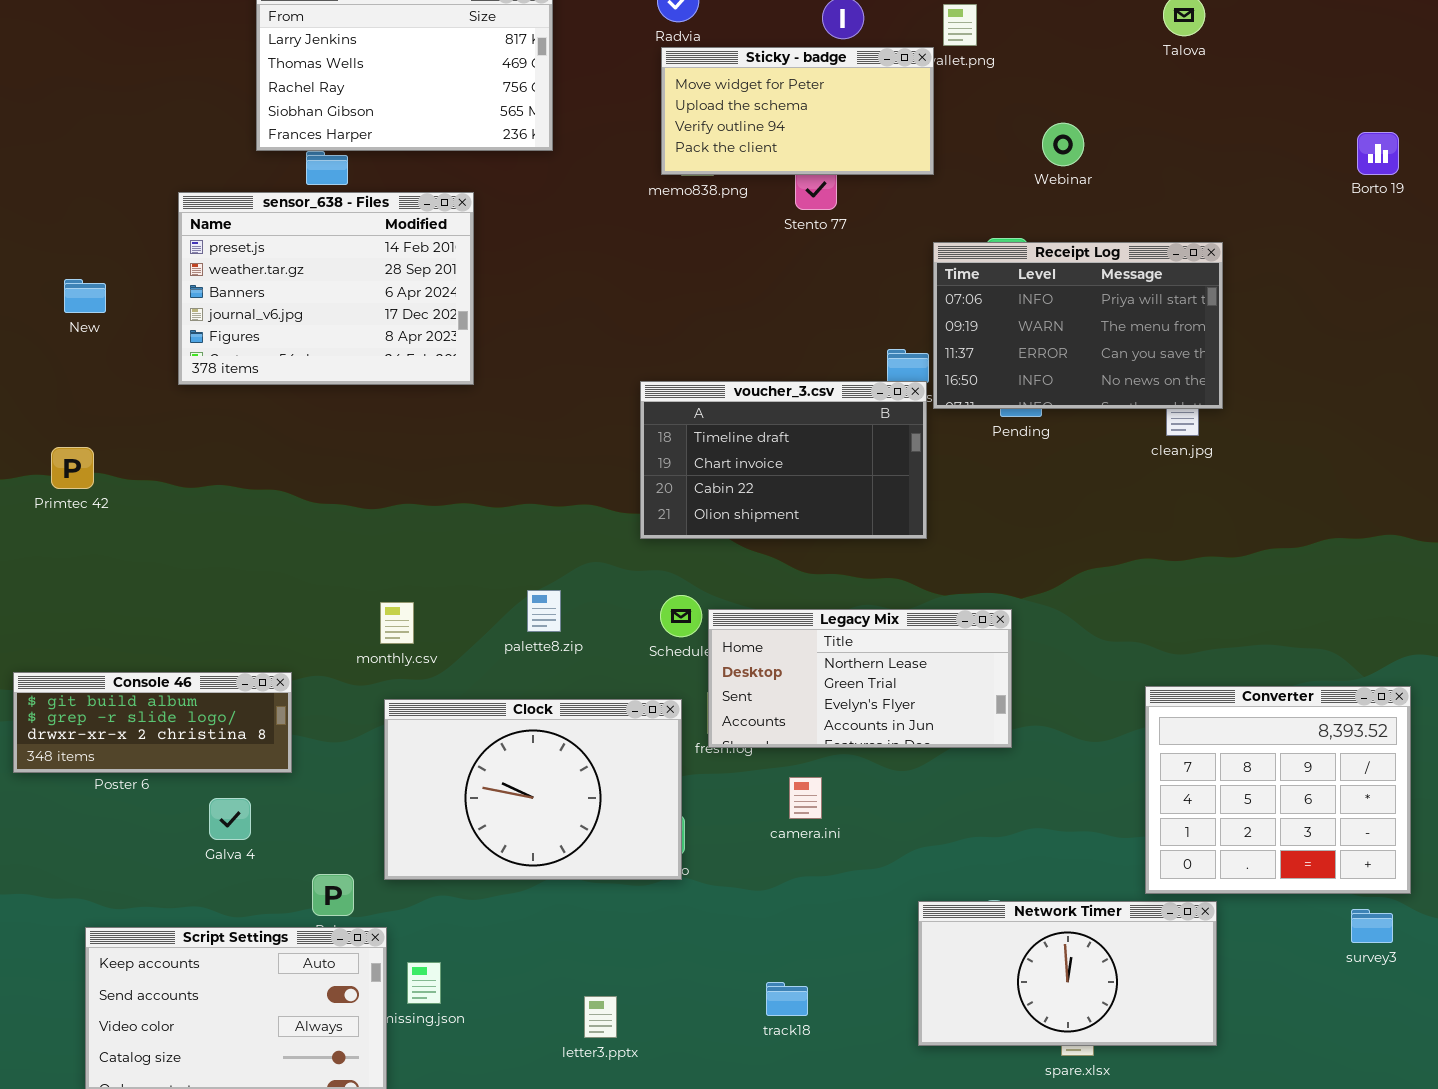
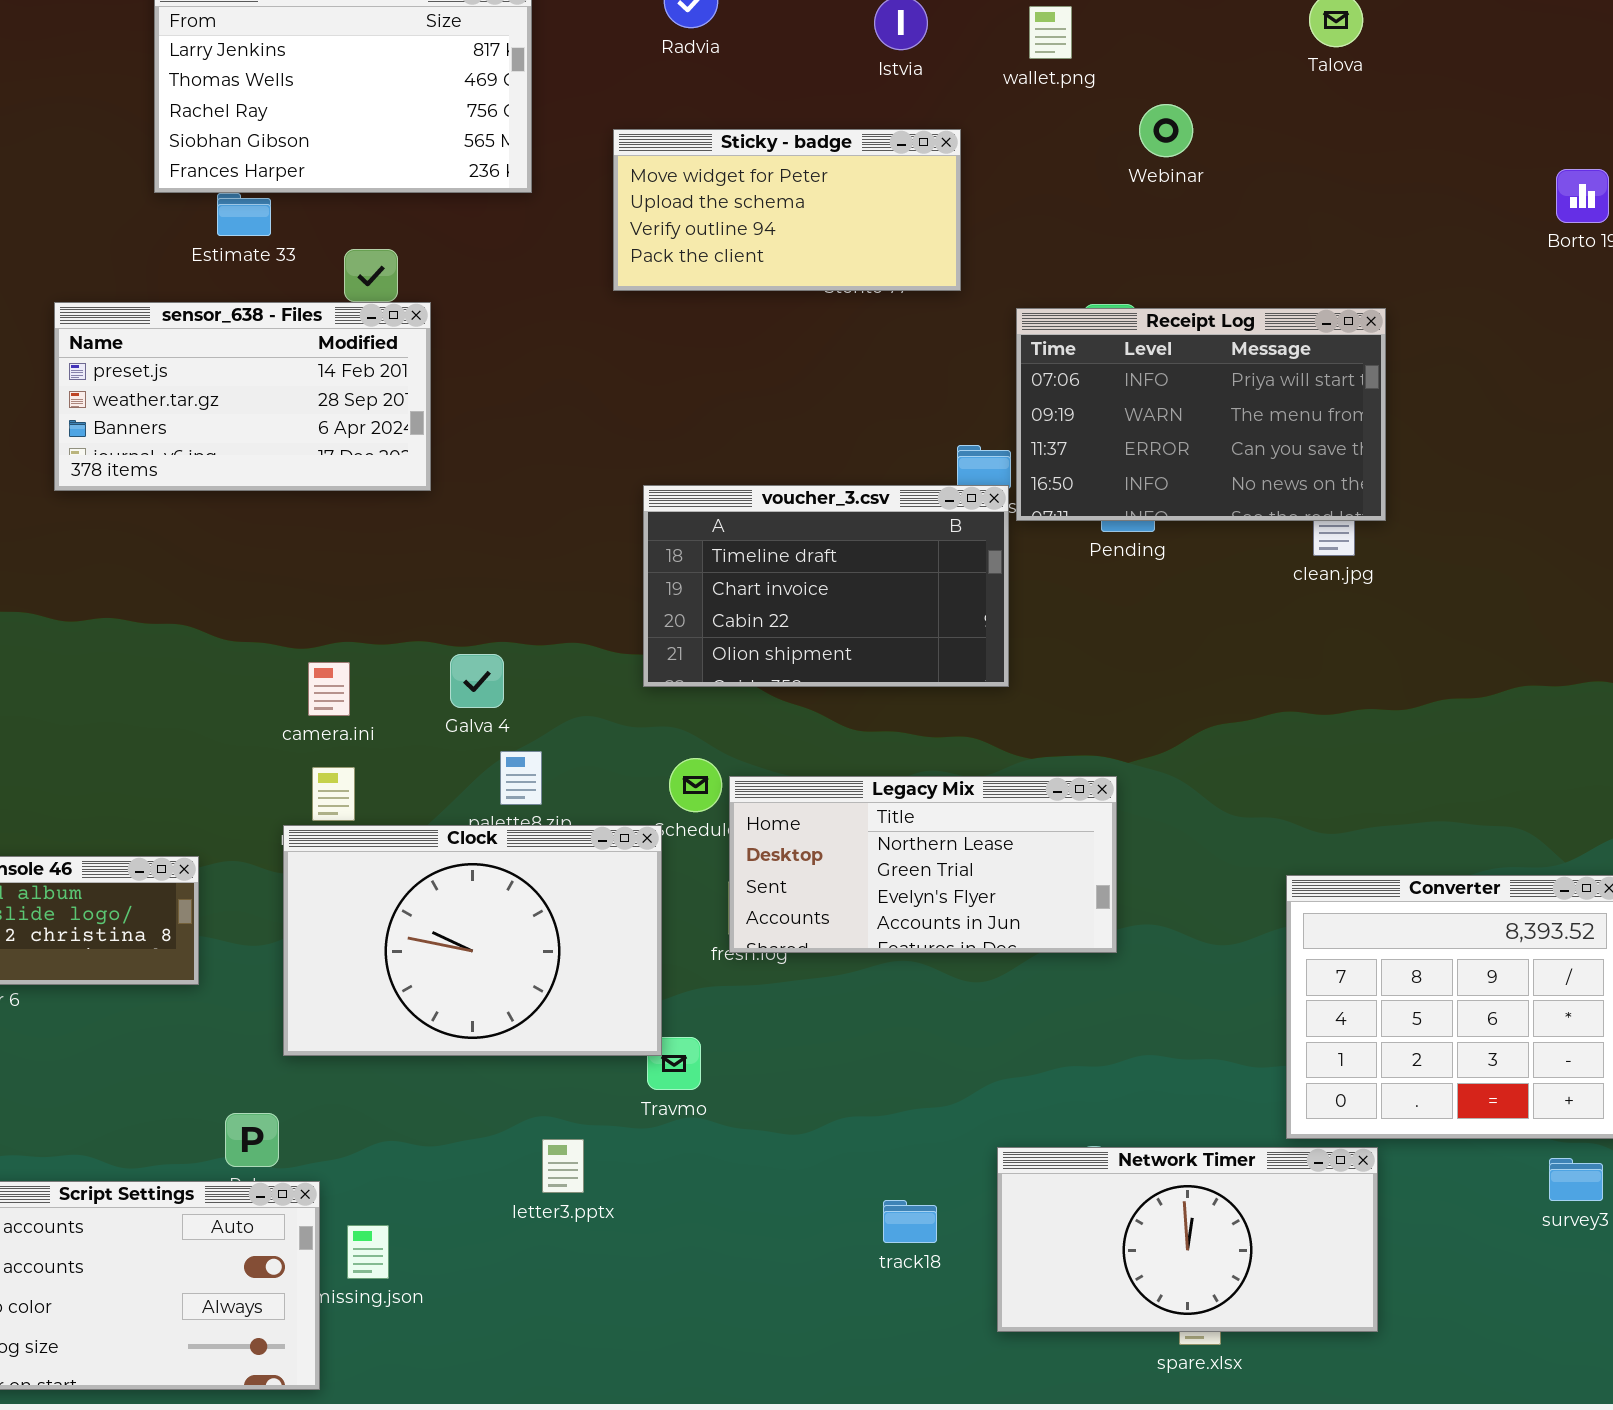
Sticky - badge: [661,47,934,175] -> [613,129,961,291], moved
Webinar: [1042,123,1084,166] -> [1139,104,1193,157], moved
sensor_638 - Files: [178,192,474,385] -> [54,302,431,491], resized
Clock: [384,699,682,880] -> [283,825,662,1056], moved
camera.ini: [789,777,822,819] -> [308,662,350,716], moved
Galva 4: [209,798,251,840] -> [450,654,504,708], moved
track18: [766,982,808,1016] -> [883,1200,937,1243], moved
letter3.pptx: [584,996,617,1038] -> [542,1139,584,1193], moved

